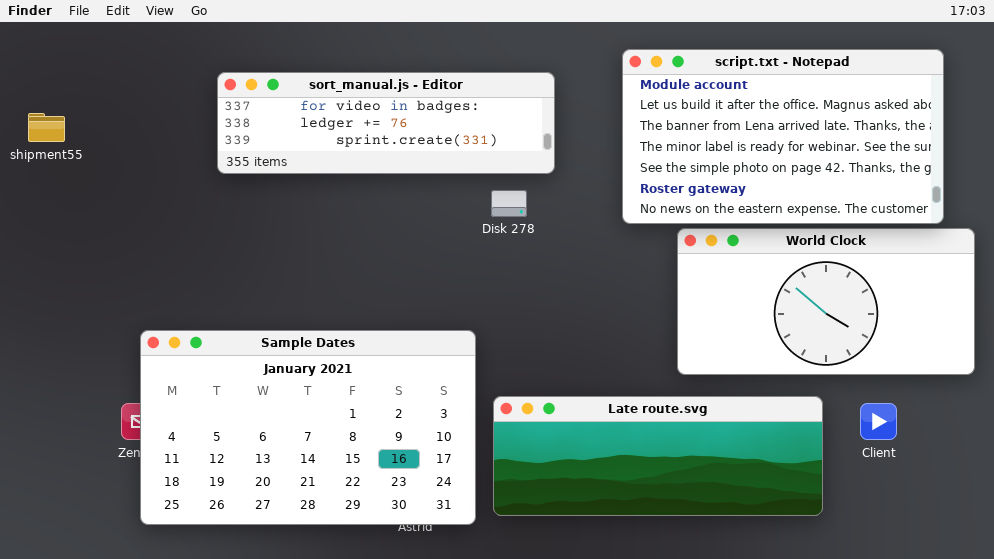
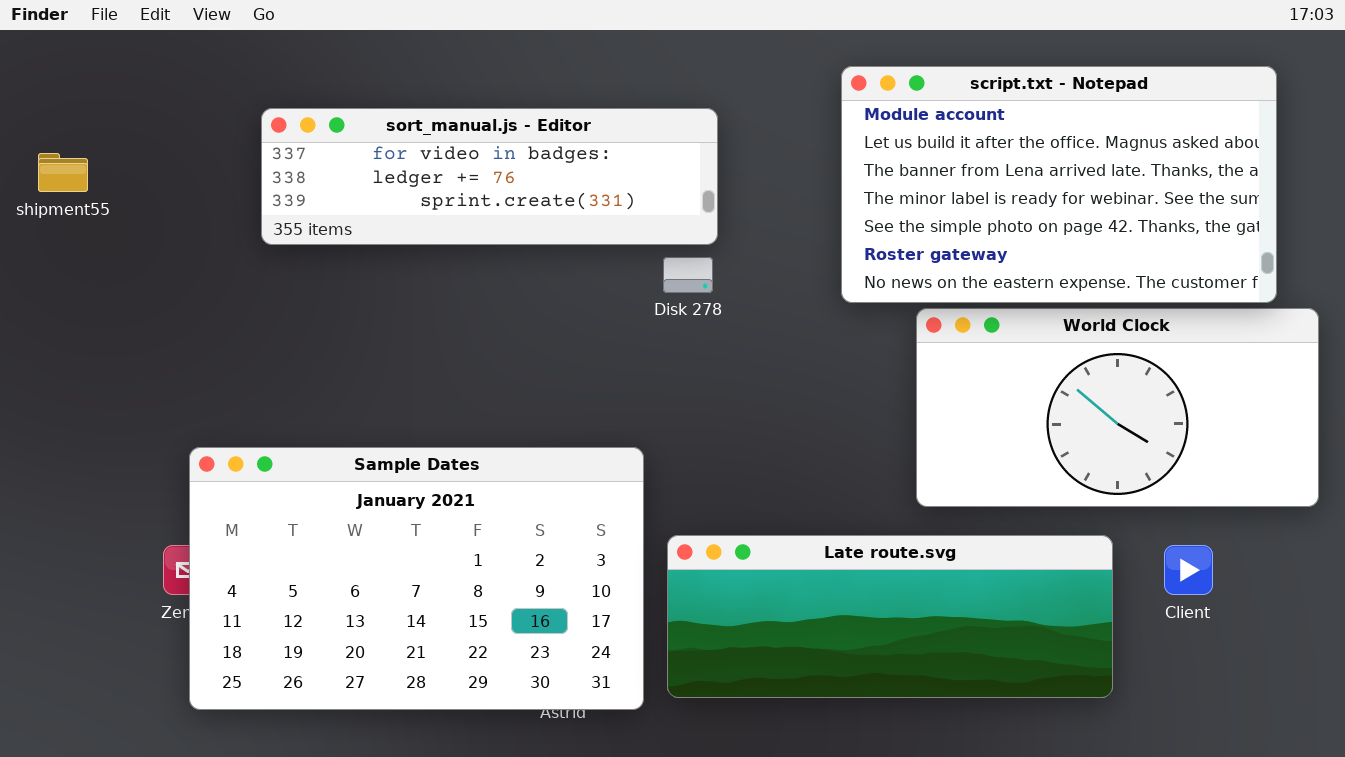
sort_manual.js - Editor: [217,72,555,174] -> [261,108,718,245], moved

